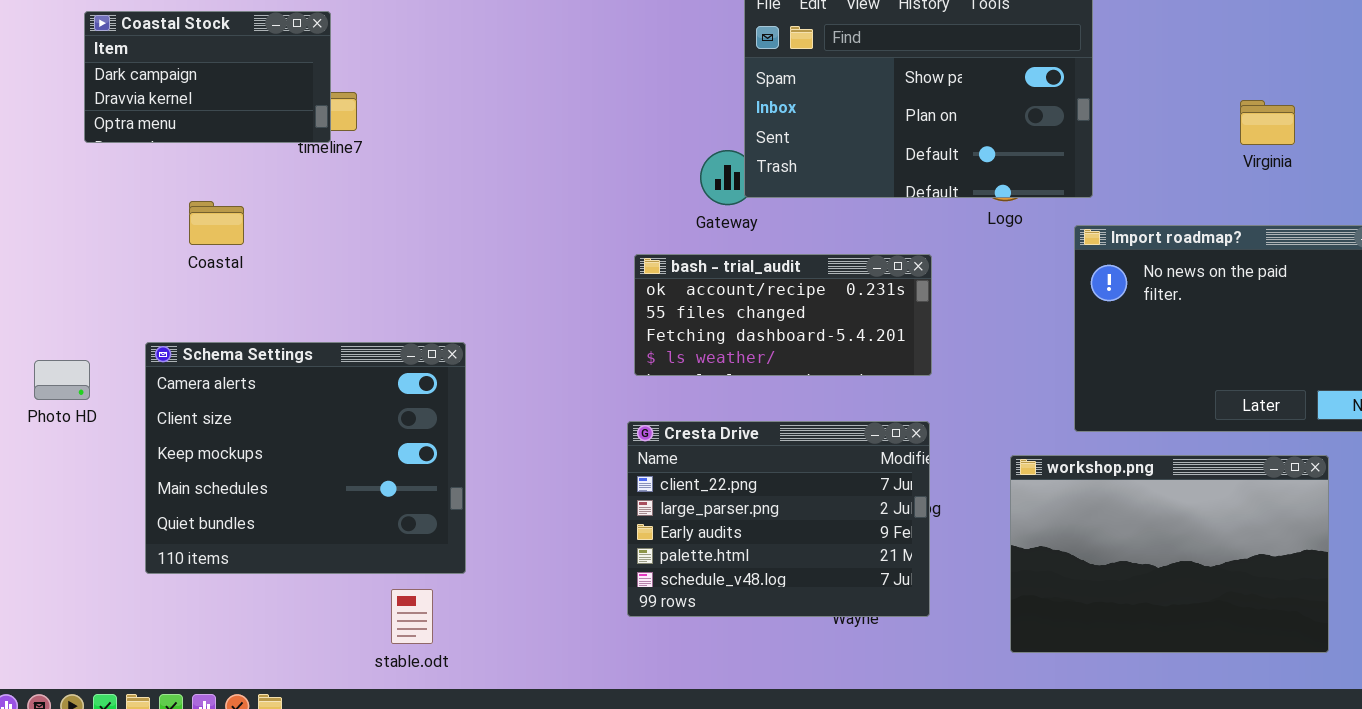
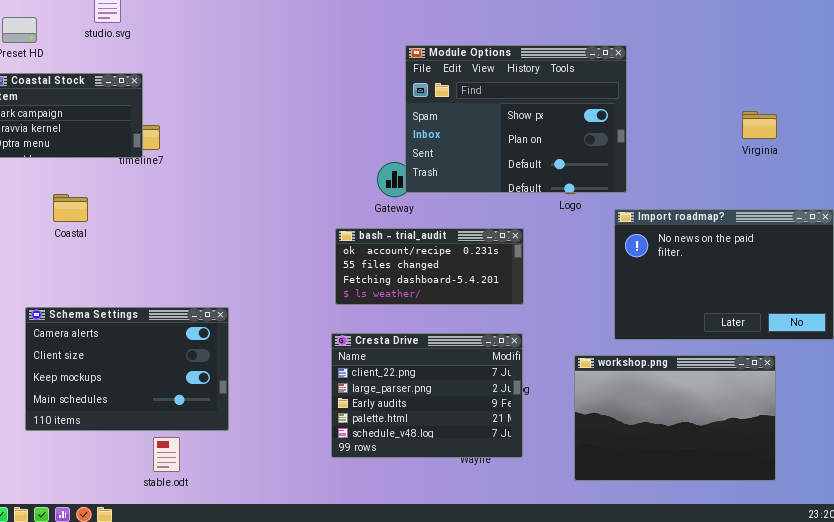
Virginia: [1240,100,1295,145] -> [742,111,777,139], moved
Schema Settings: [145,342,466,574] -> [25,307,229,431], resized
stable.odt: [391,589,433,644] -> [153,437,180,472], moved

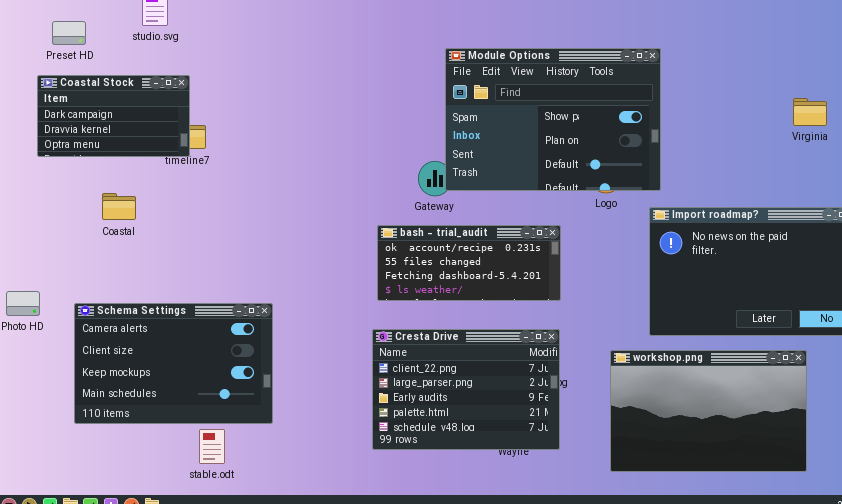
Virginia: [742,111,777,139] -> [793,98,827,126], moved

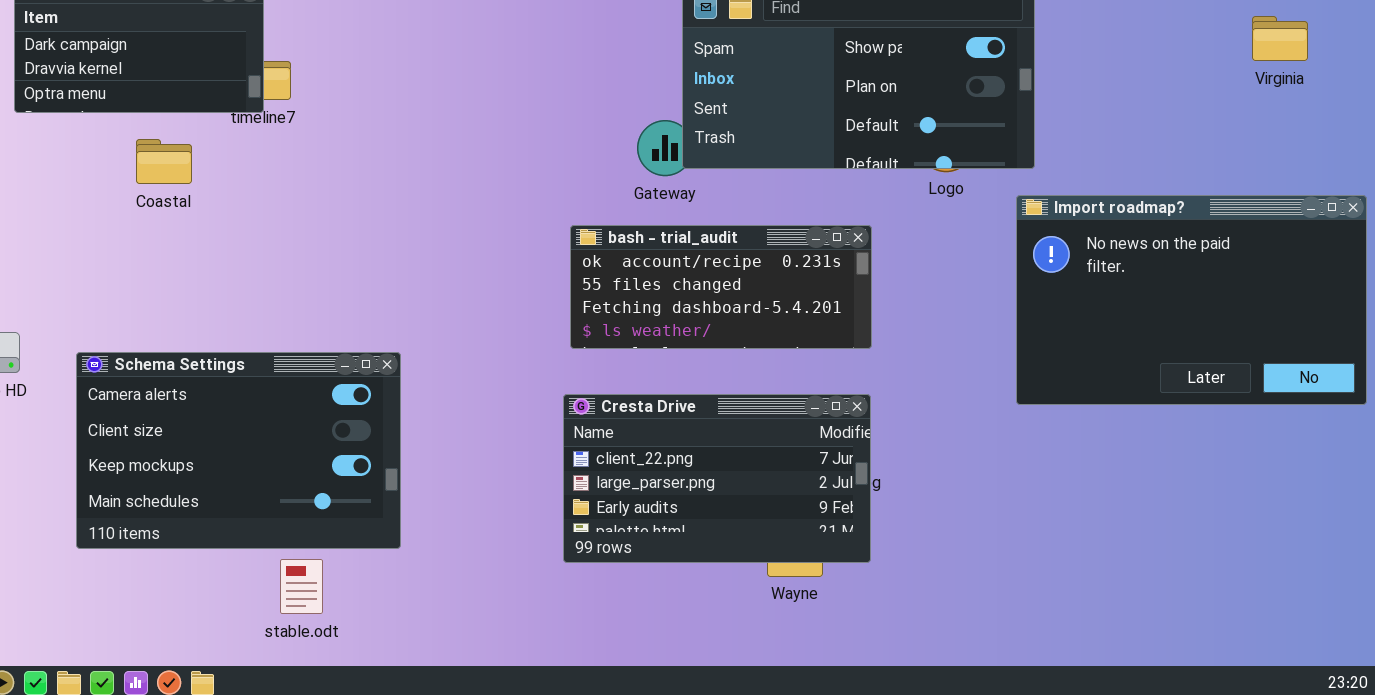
Coastal: [102,193,136,220] -> [136,139,192,184], moved
Cresta Drive: [372,329,560,450] -> [563,394,871,563], resized
workshop.png: [610,350,807,472] -> none, closed

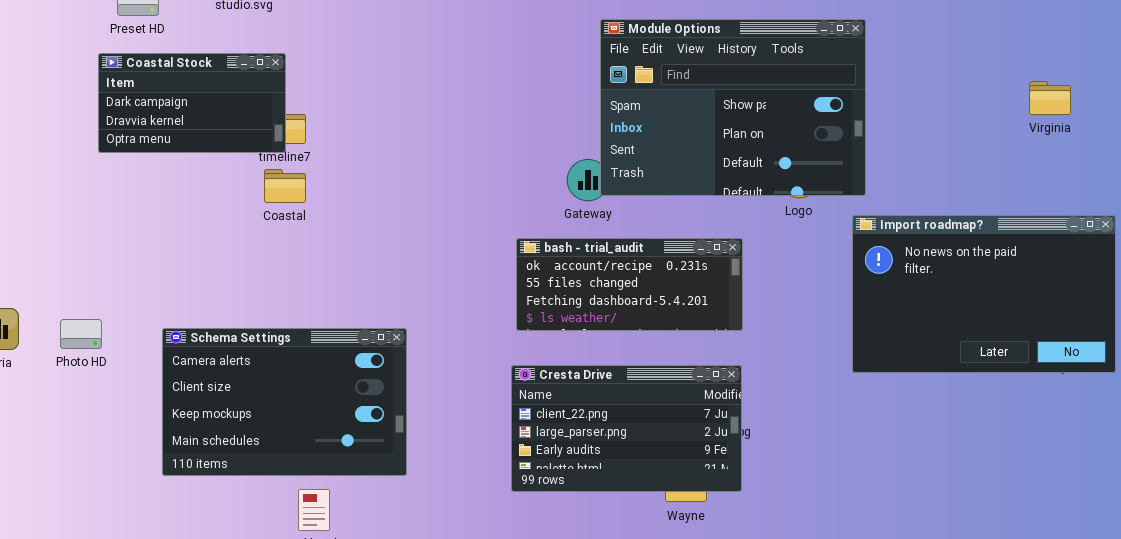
Coastal: [136,139,192,184] -> [264,169,306,203], moved
Schema Settings: [76,352,401,549] -> [162,328,407,476], moved

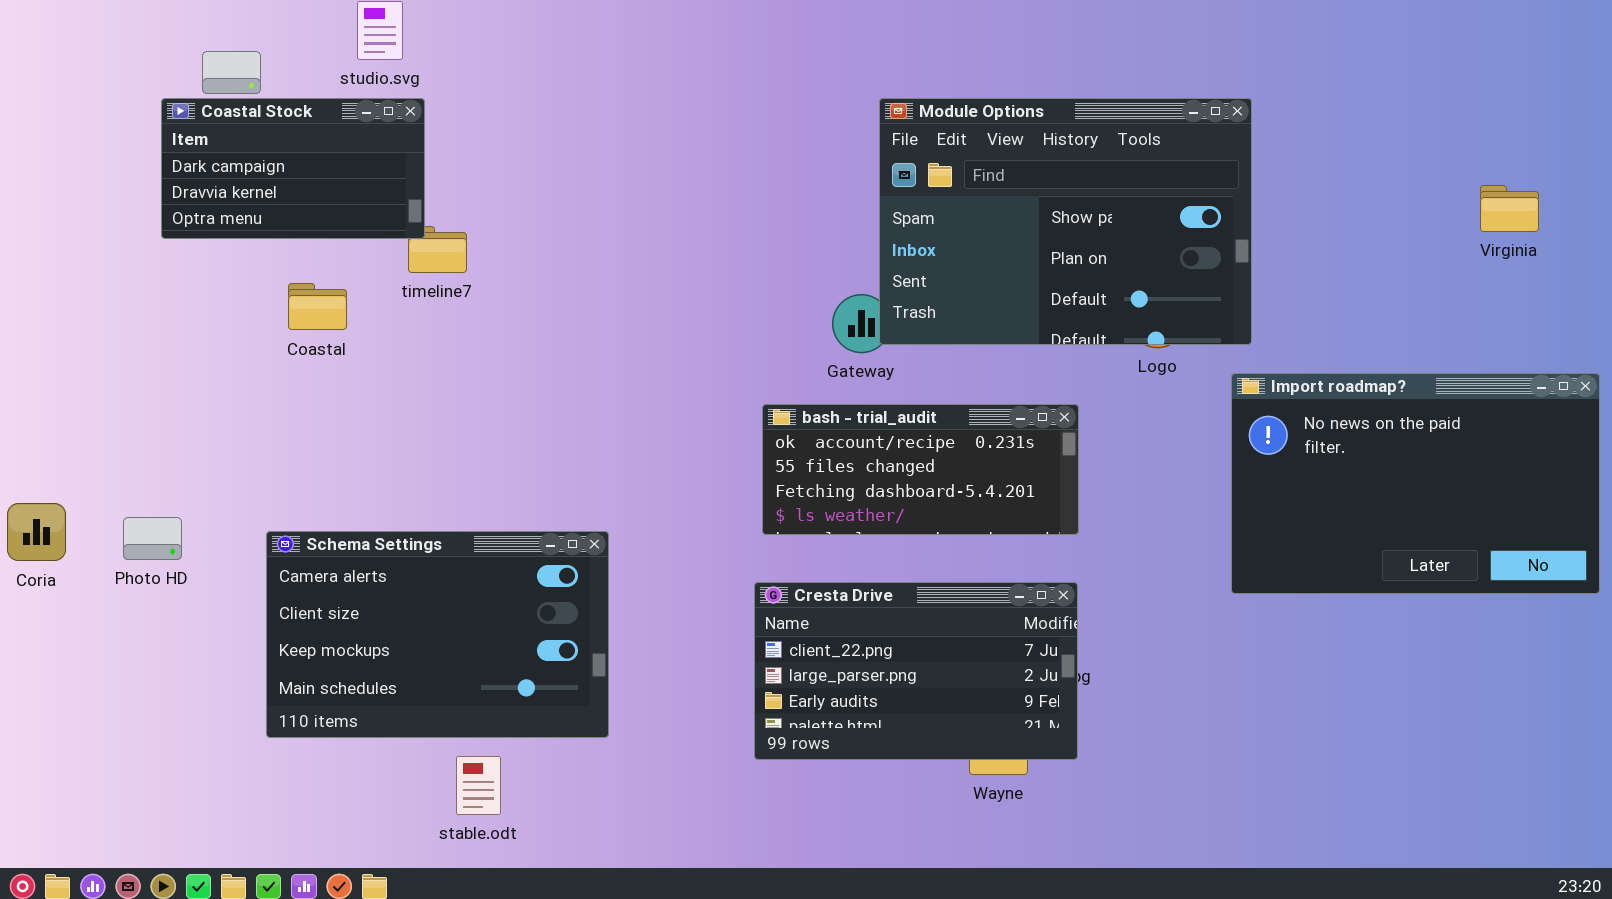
Coastal Stock: [98,53,286,153] -> [161,98,425,239], moved
Coastal: [264,169,306,203] -> [288,283,347,330], moved

